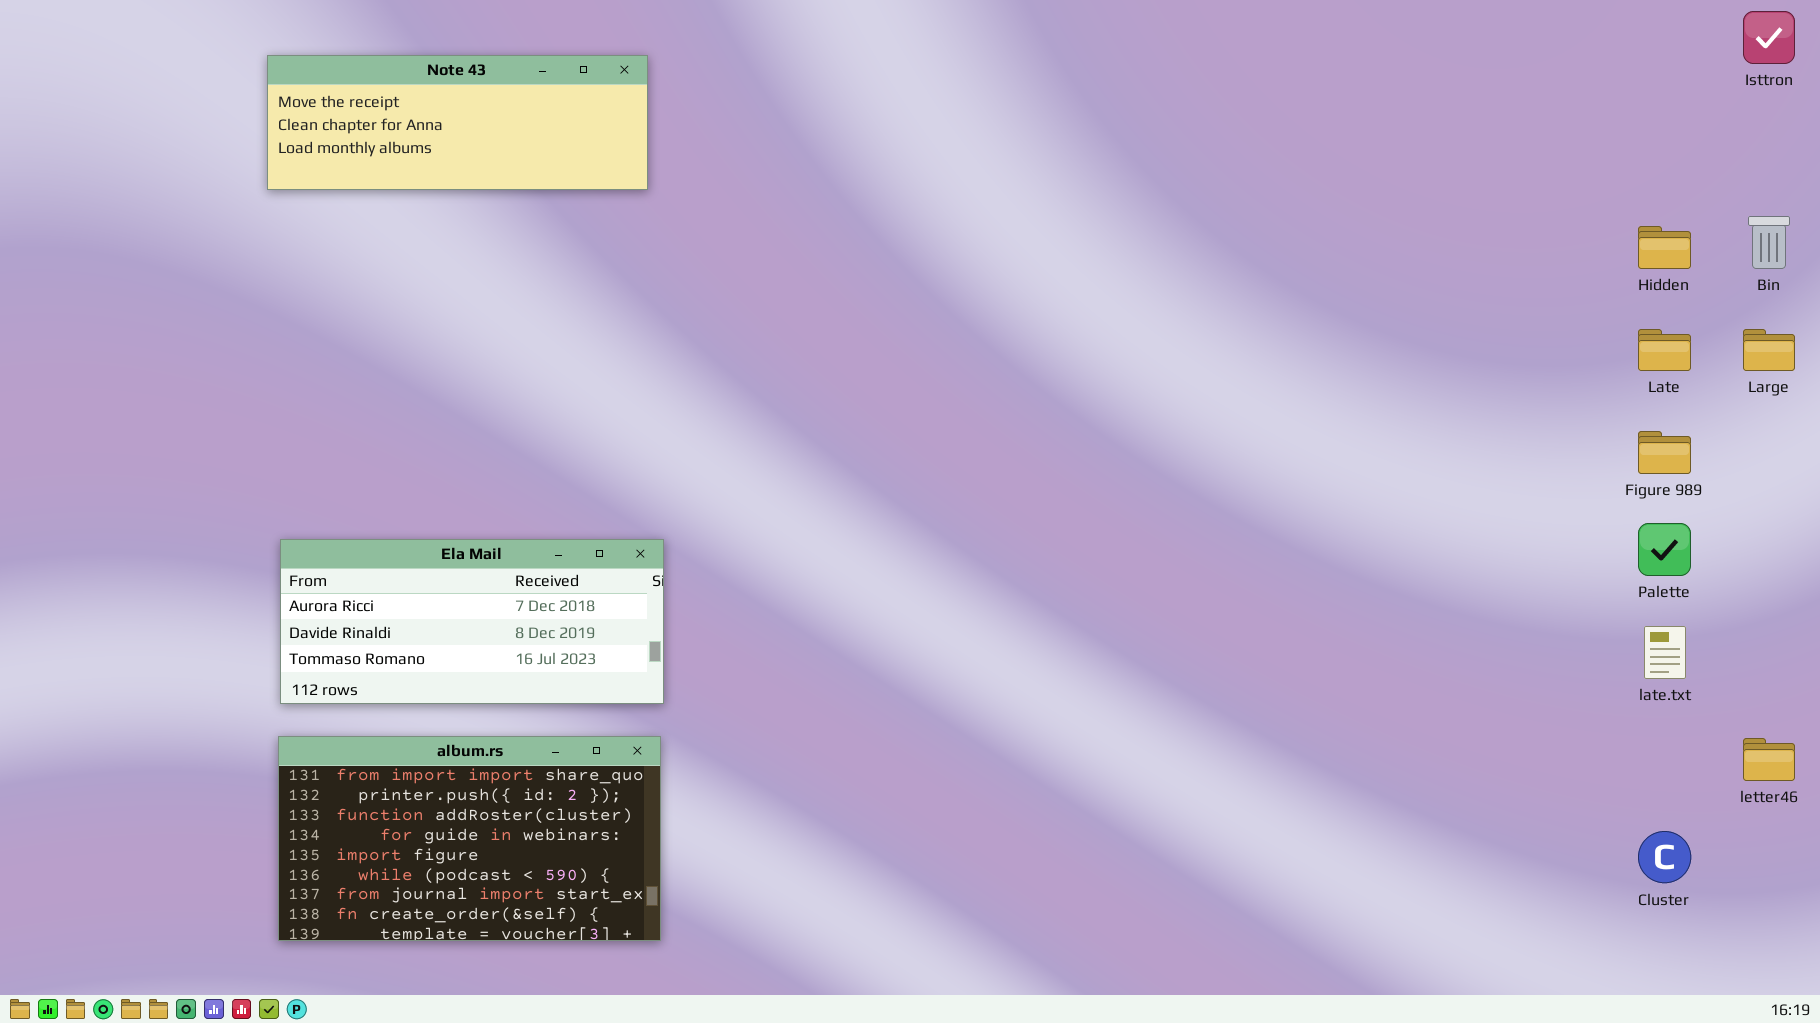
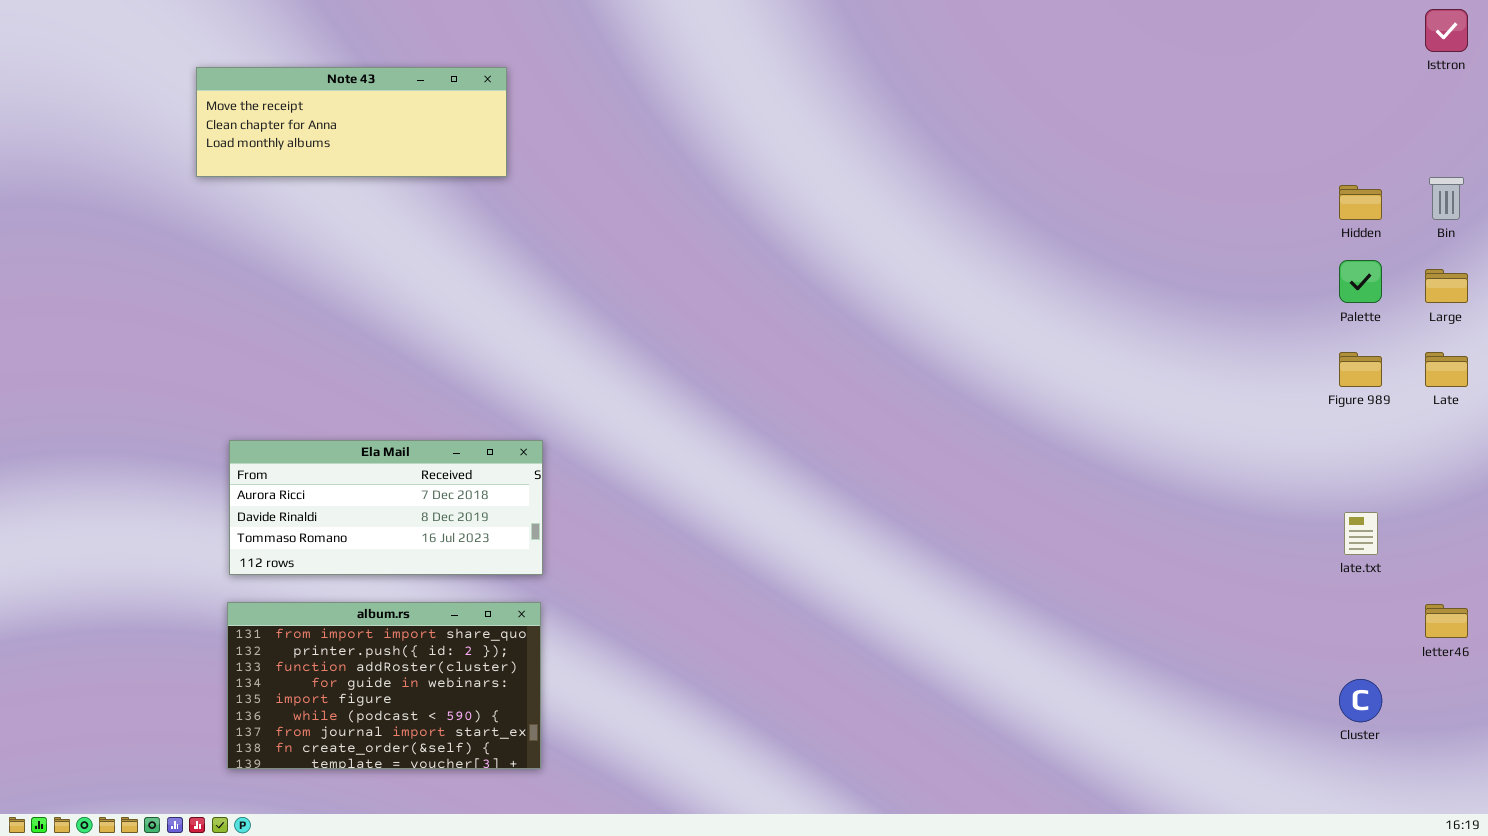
Note 43: [267,55,648,190] -> [196,67,507,177], moved
Late: [1638,329,1691,371] -> [1425,352,1468,387], moved
Palette: [1638,523,1691,576] -> [1339,260,1382,303], moved

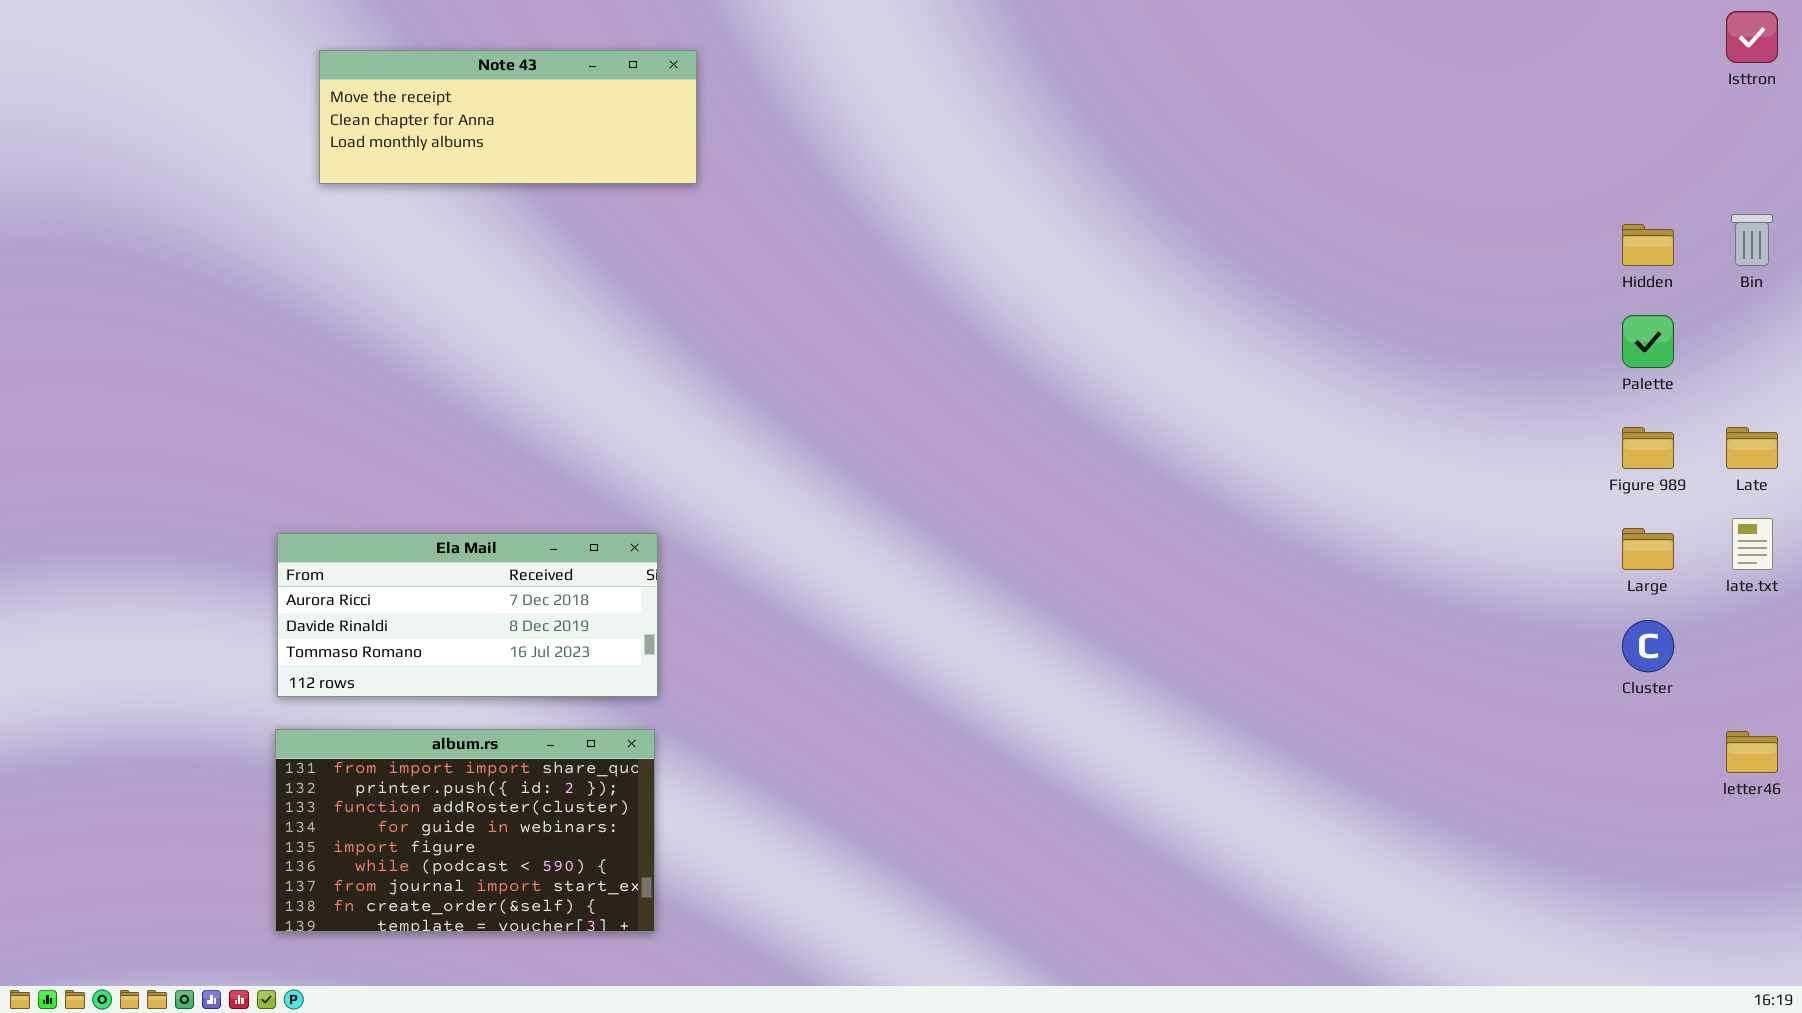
Note 43: [196,67,507,177] -> [319,50,697,184], moved
Large: [1425,269,1468,303] -> [1622,528,1674,570], moved
late.txt: [1344,512,1378,555] -> [1732,518,1773,570], moved
Cluster: [1339,679,1382,722] -> [1622,620,1674,672], moved

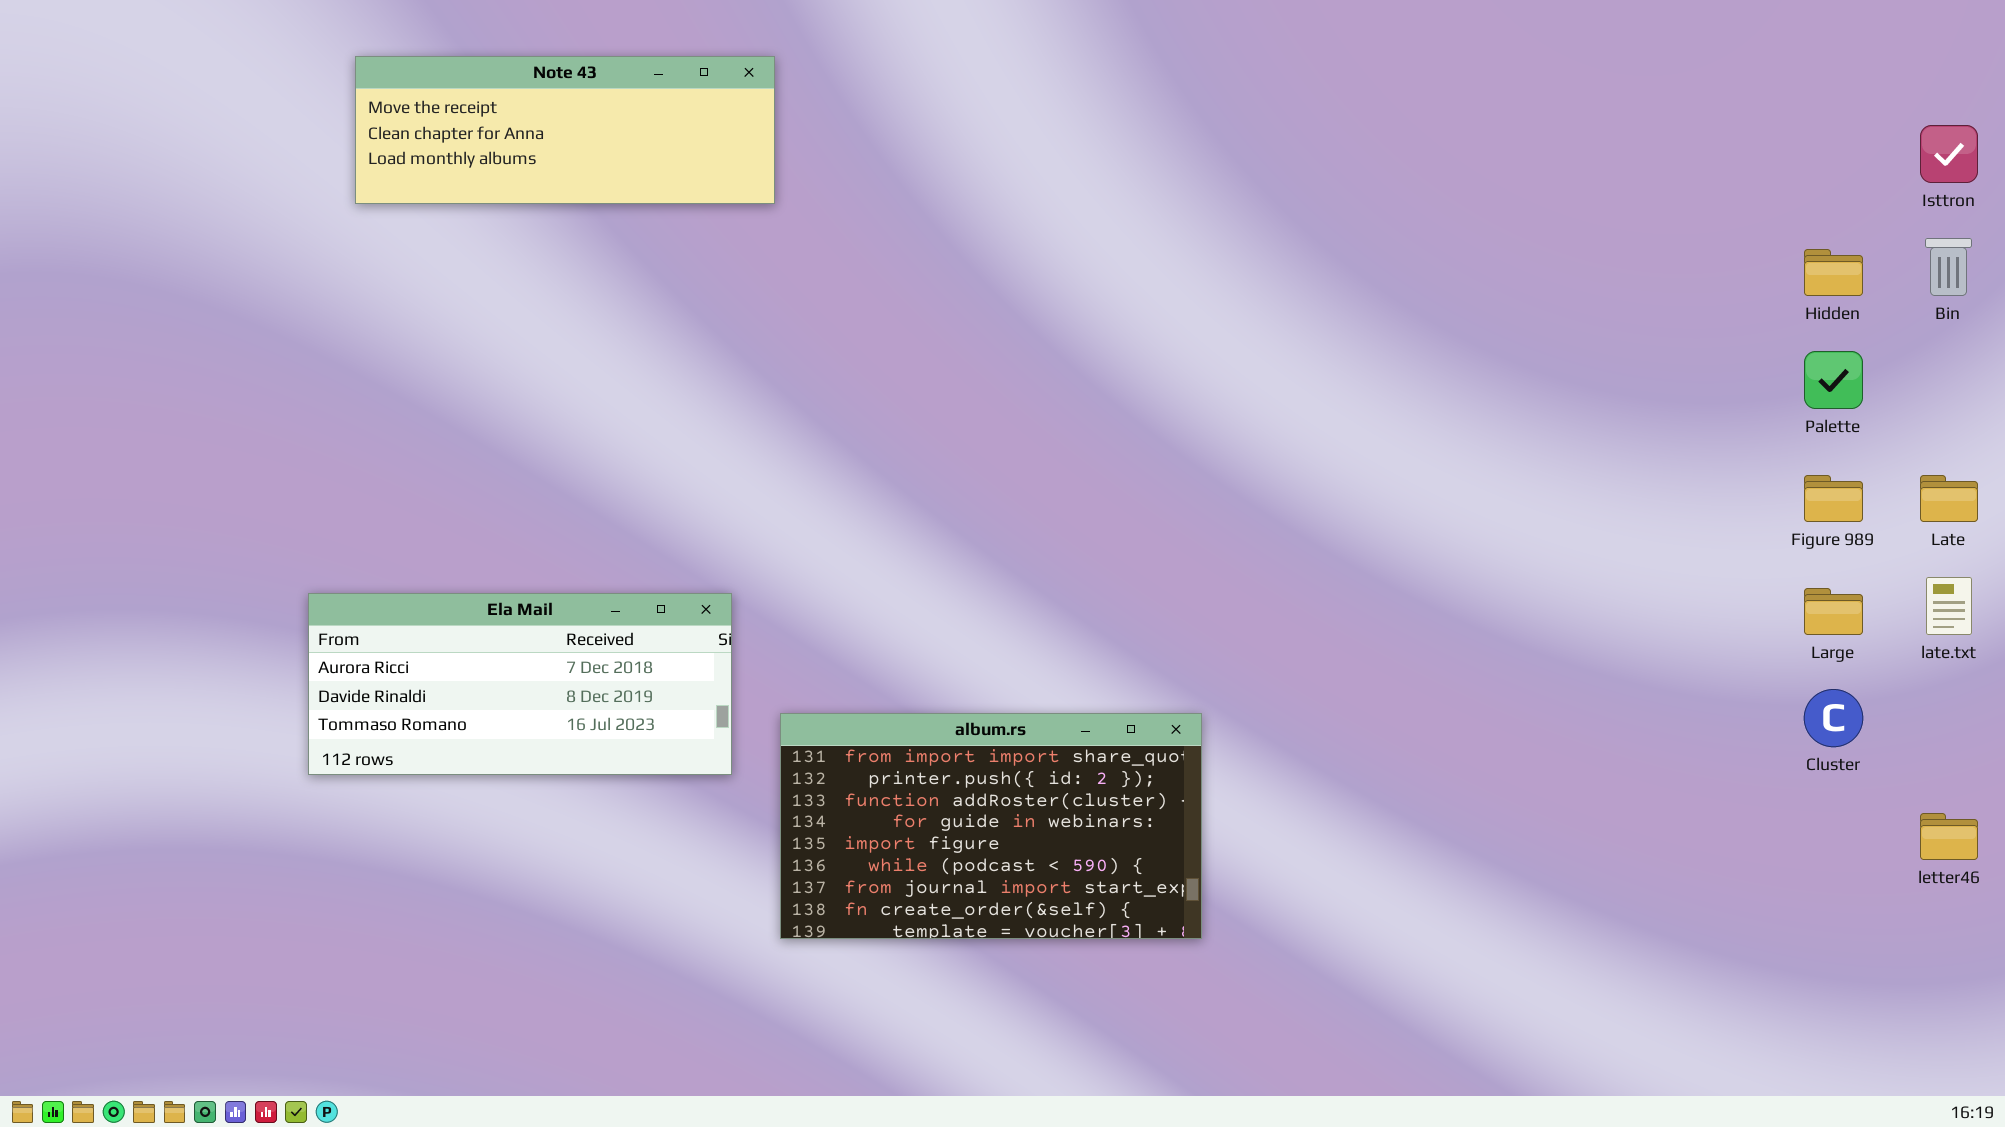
Isttron: [1726,11,1778,63] -> [1920,125,1978,183], moved
album.rs: [275,729,655,932] -> [780,713,1202,939], moved

